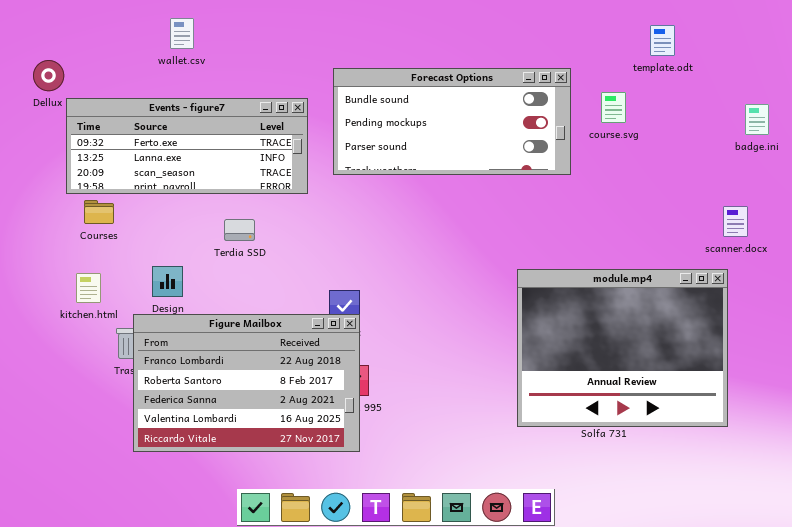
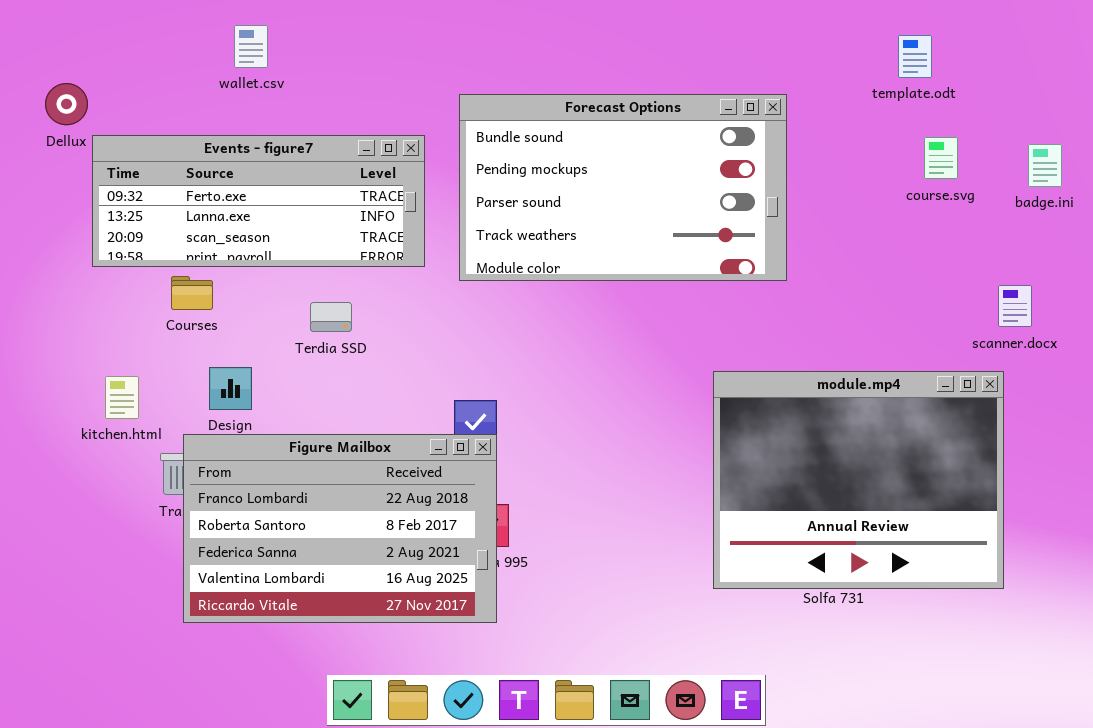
Forecast Options: [333,68,571,175] -> [459,94,787,281], resized
course.svg: [601,92,626,123] -> [924,137,958,179], moved
Courses: [84,200,114,224] -> [171,276,213,310], moved

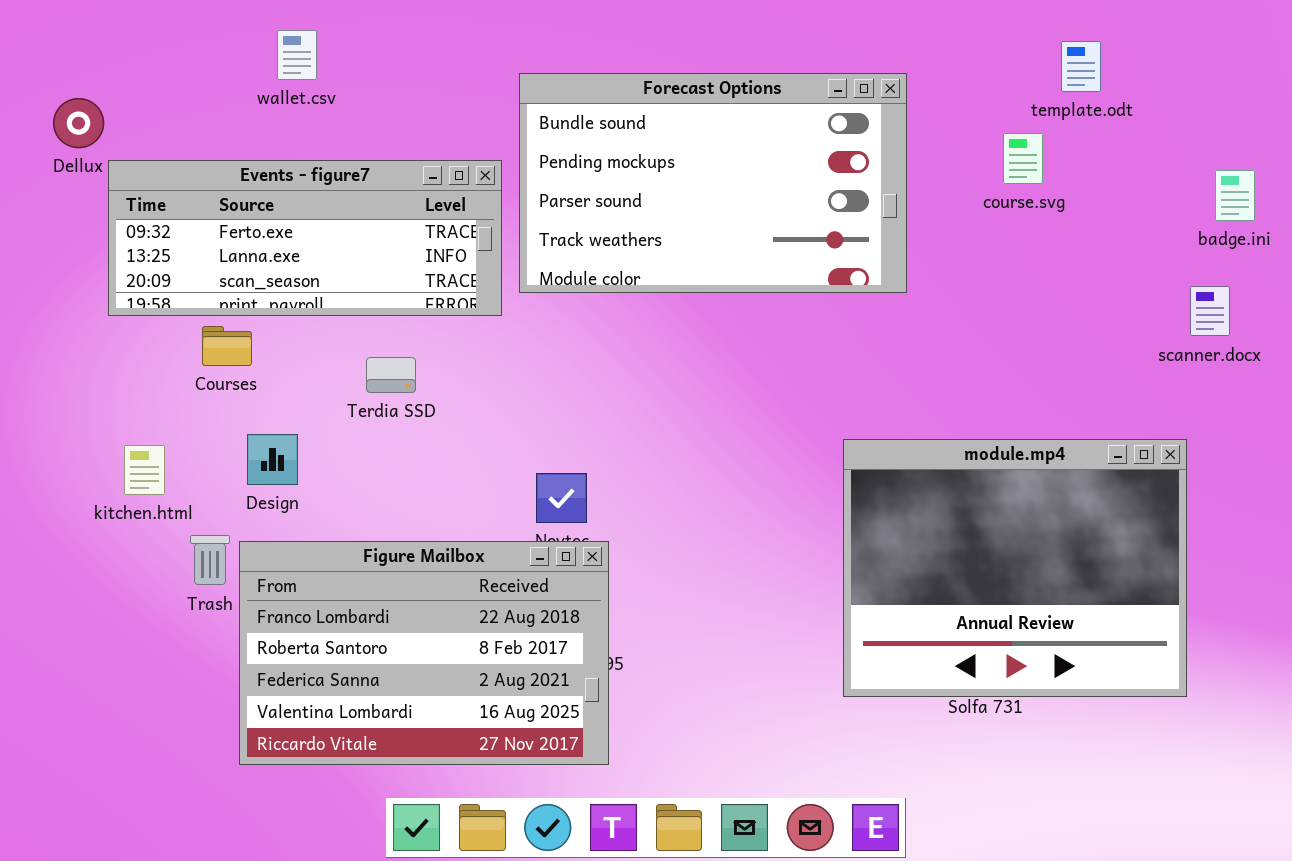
Forecast Options: [459,94,787,281] -> [519,73,907,293], moved
course.svg: [924,137,958,179] -> [1003,133,1043,184], moved
scanner.docx: [998,285,1032,327] -> [1190,286,1230,336], moved
Figure Mailbox: [183,434,497,623] -> [239,541,609,765], moved

